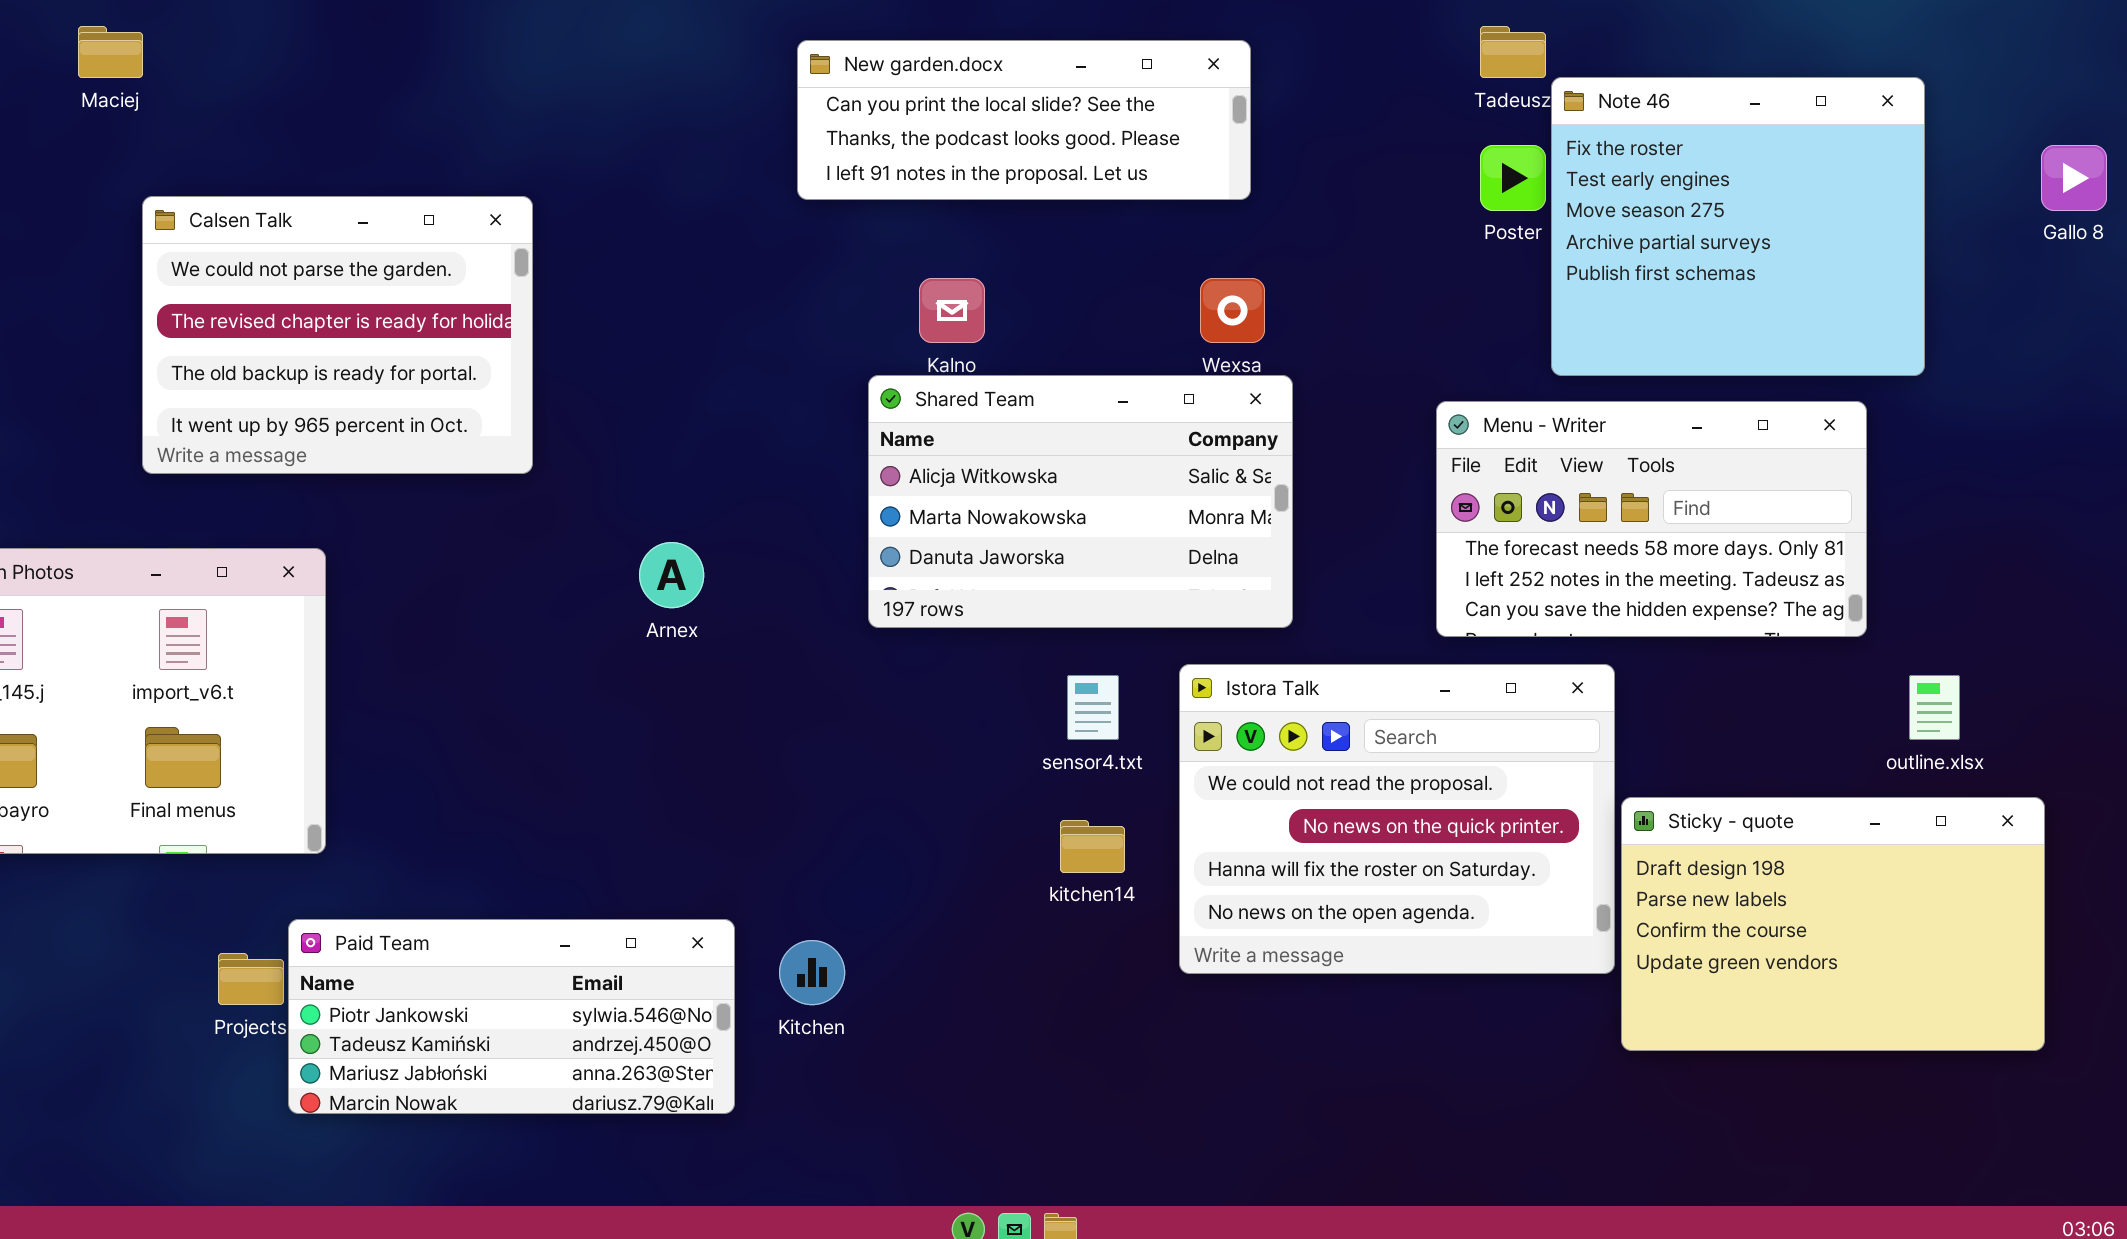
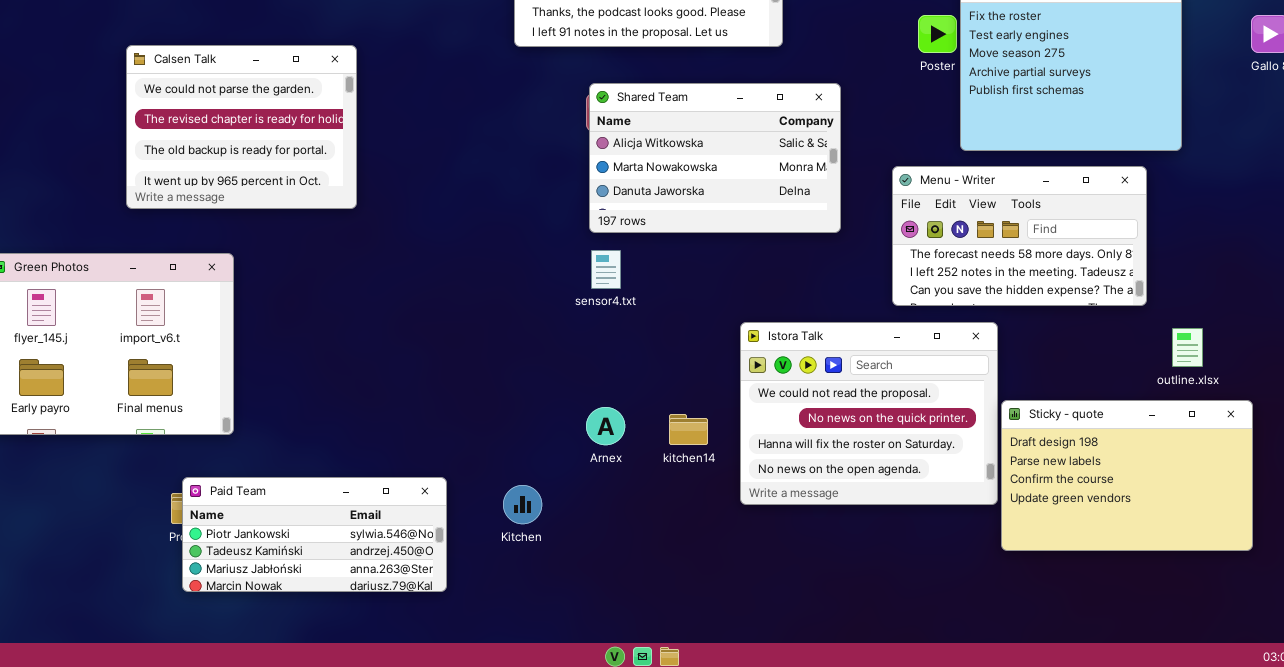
Shared Team: [868,375,1293,628] -> [589,83,841,233], moved
Arnex: [639,542,704,608] -> [586,407,625,445], moved
sensor4.txt: [1067,675,1119,740] -> [591,250,621,289], moved
Paid Team: [288,919,735,1114] -> [182,477,447,592], moved

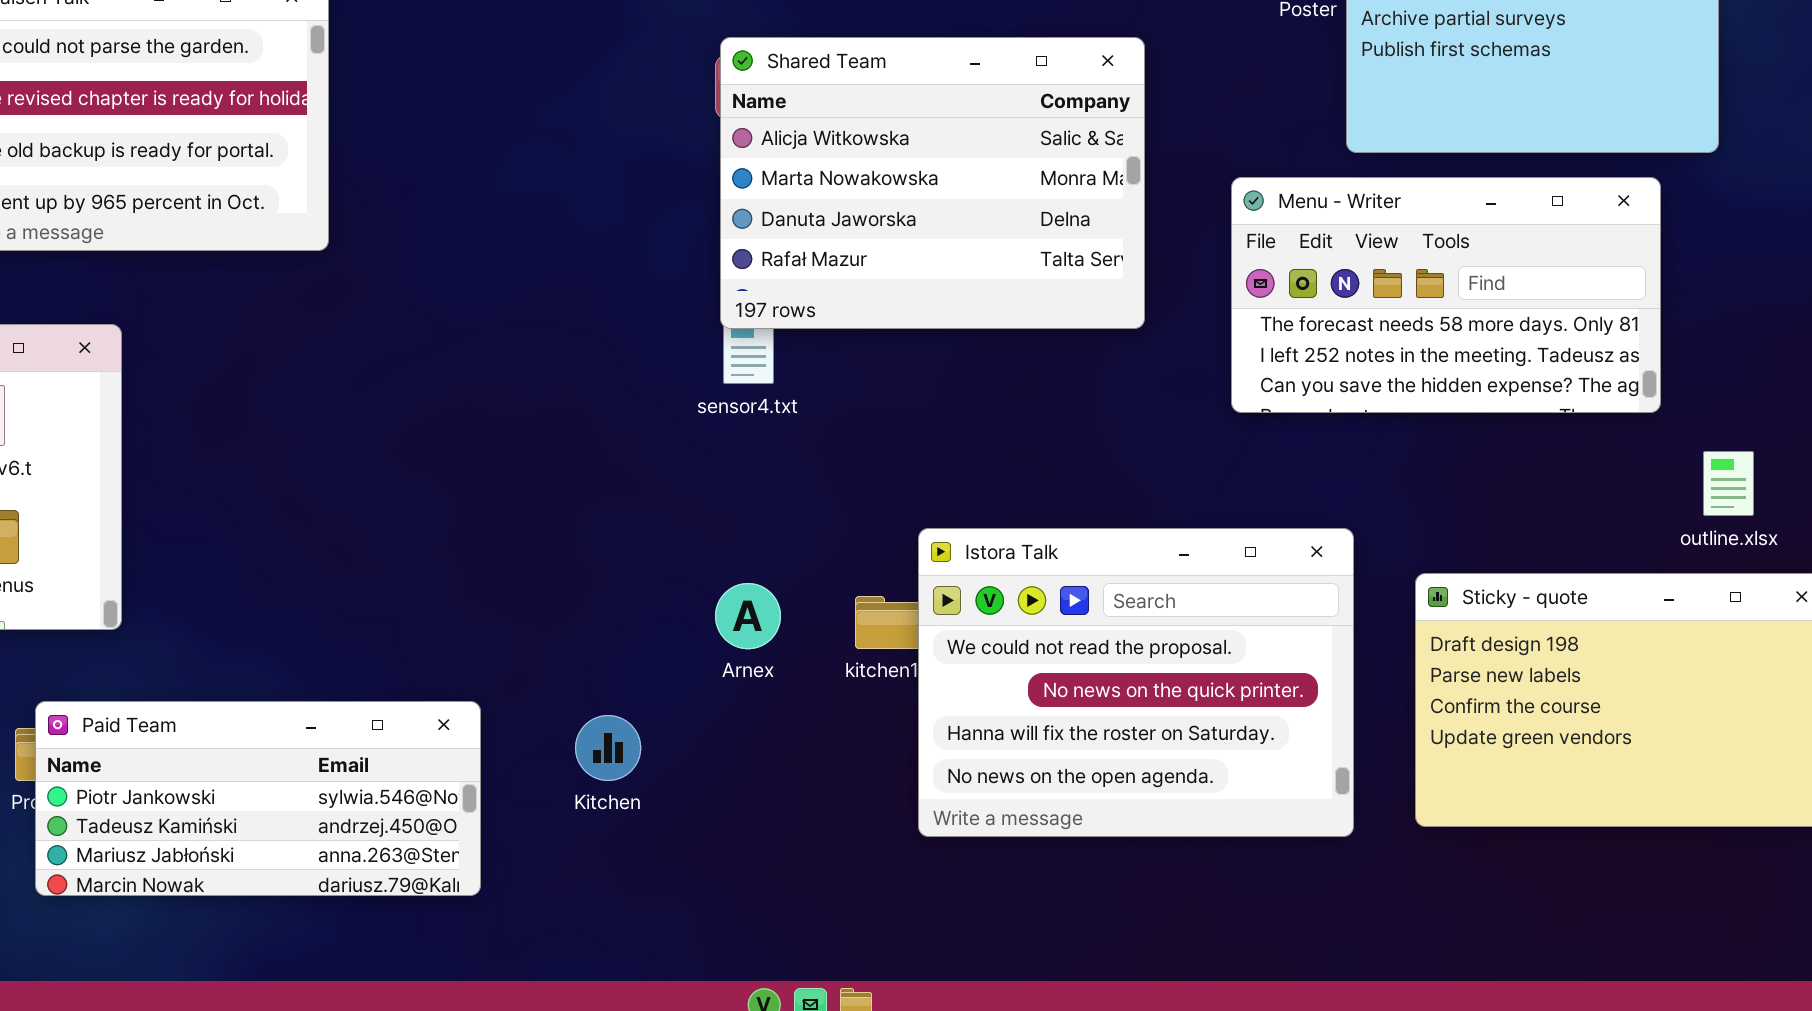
Shared Team: [589,83,841,233] -> [720,37,1145,329], resized
Istora Talk: [740,322,998,505] -> [918,528,1354,837], moved

